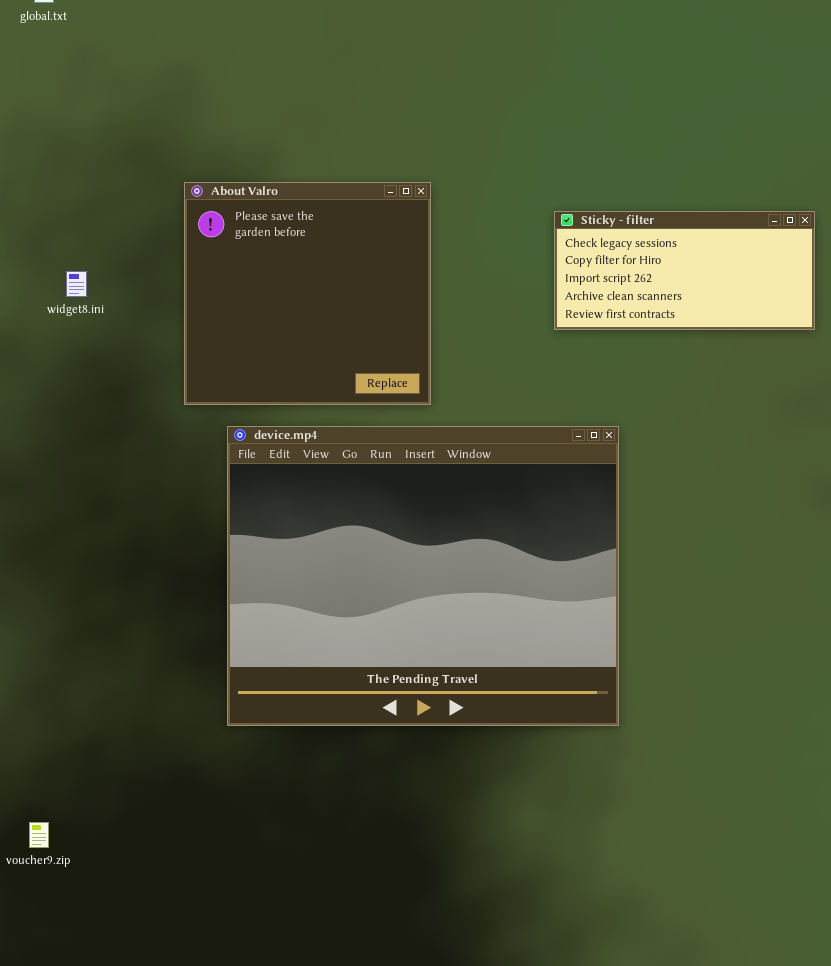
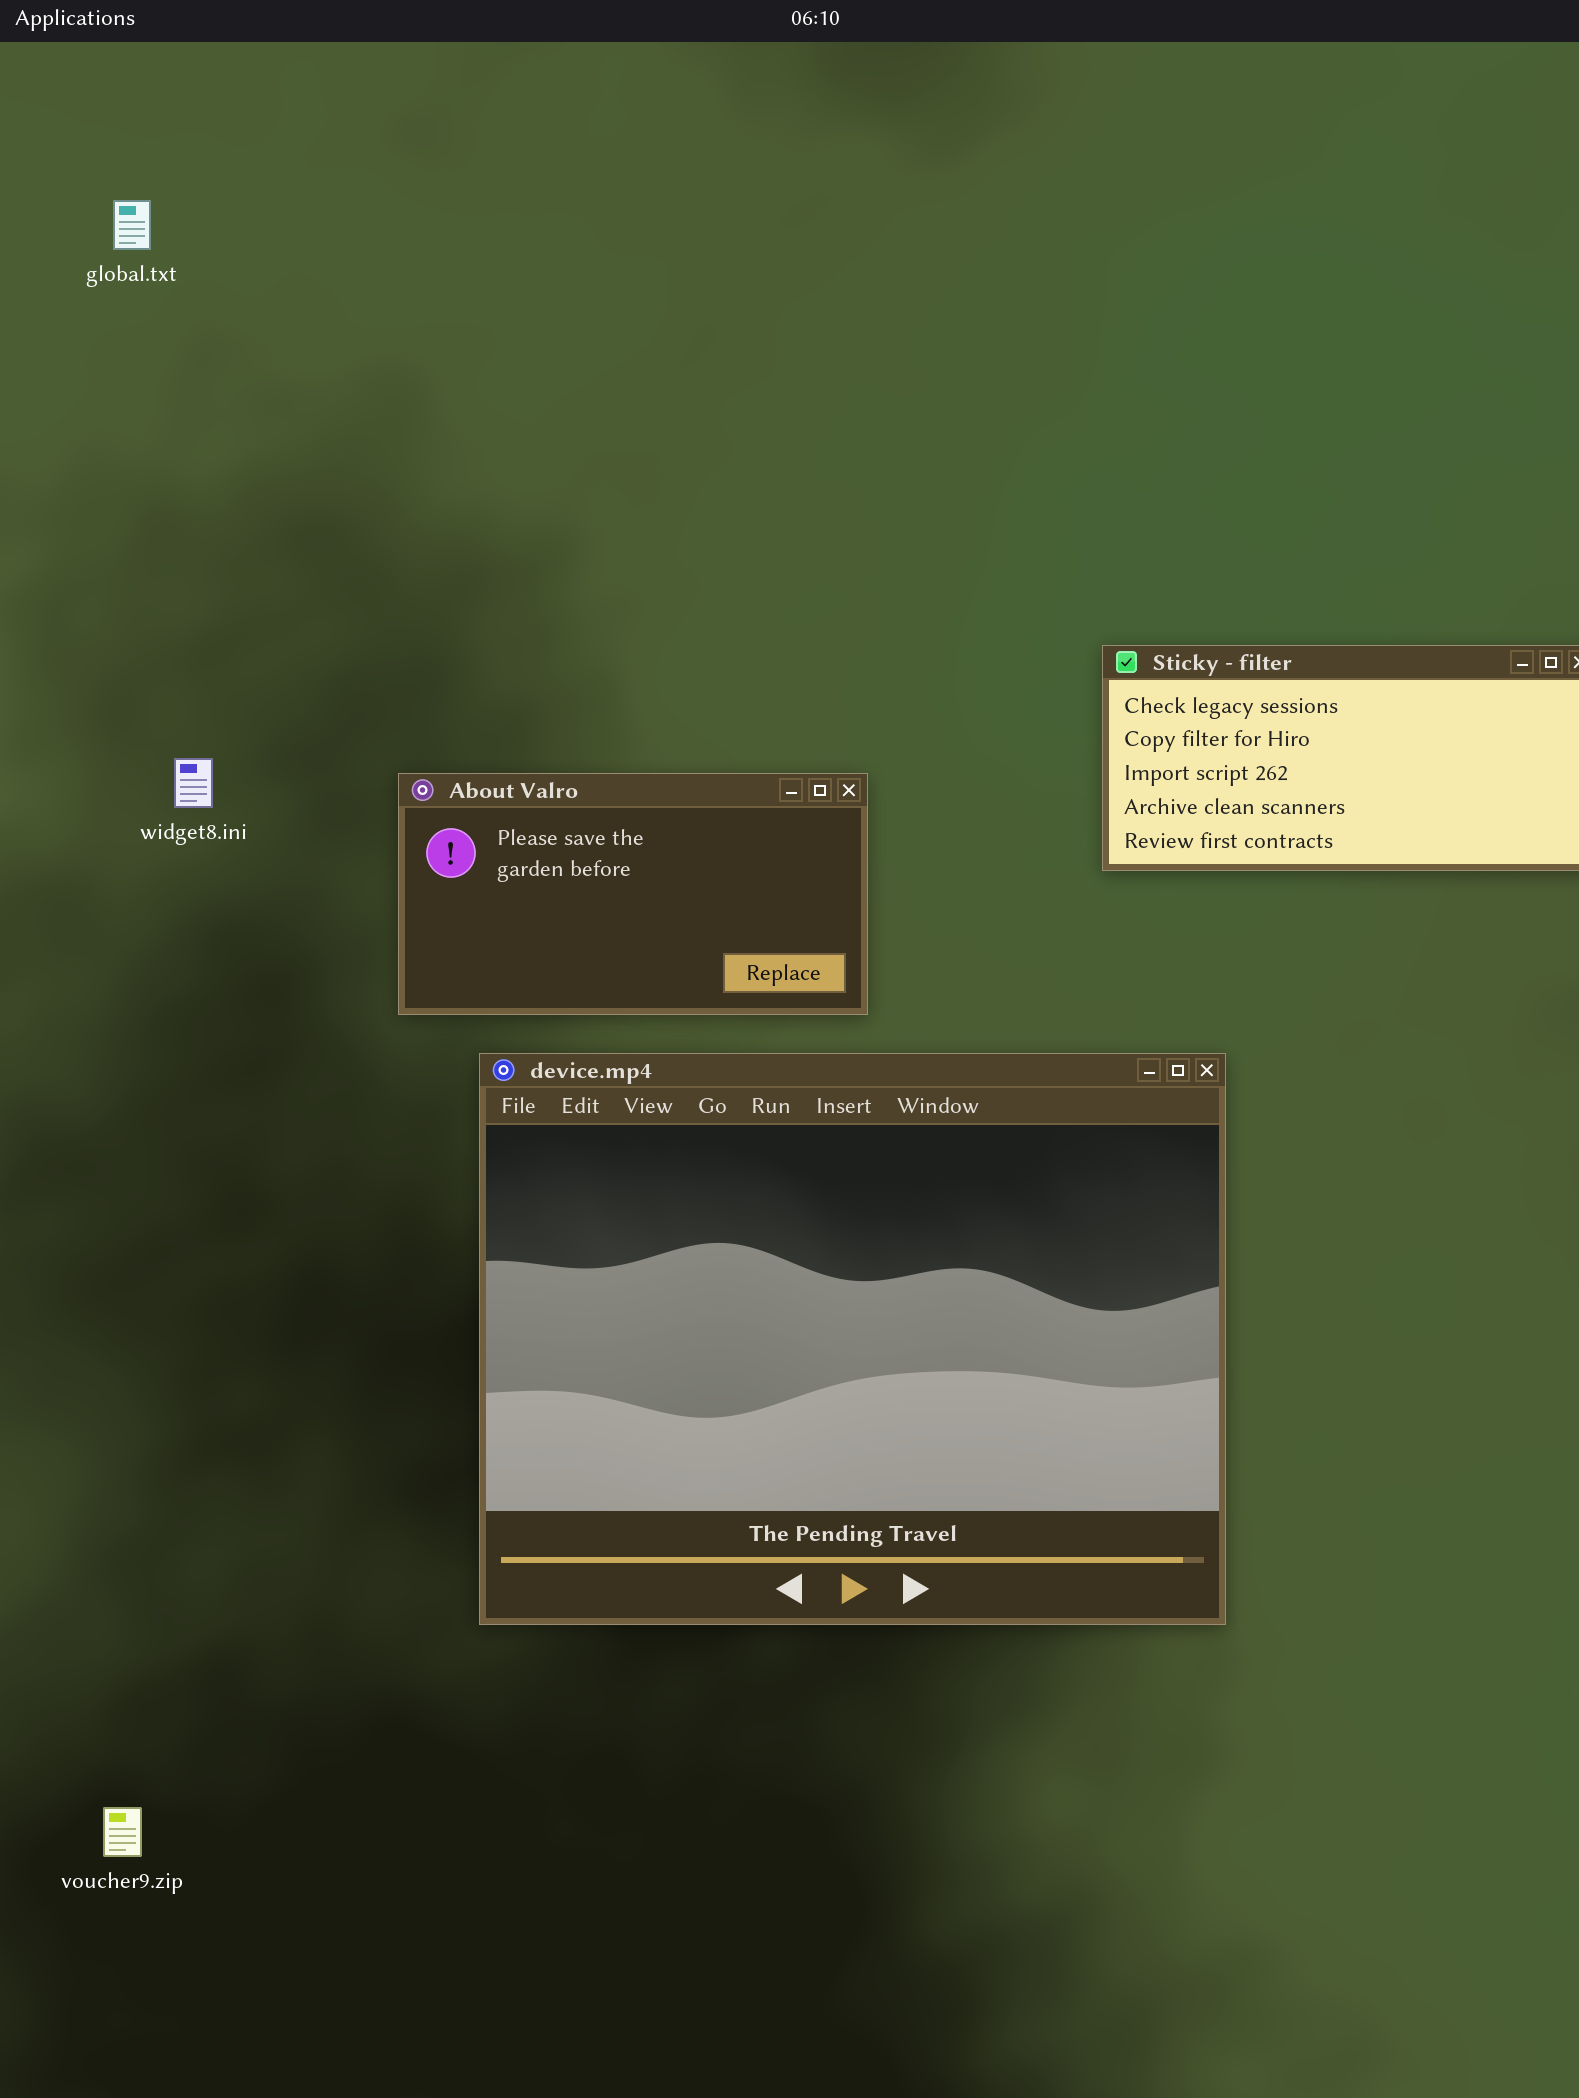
About Valro: [184,182,431,405] -> [398,773,868,1015], resized

